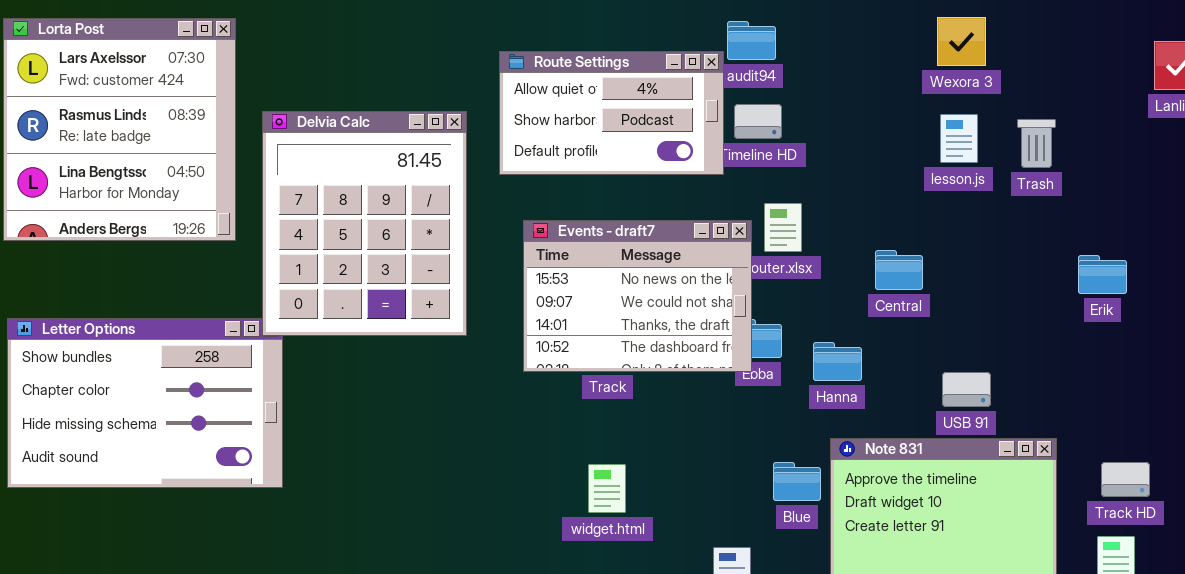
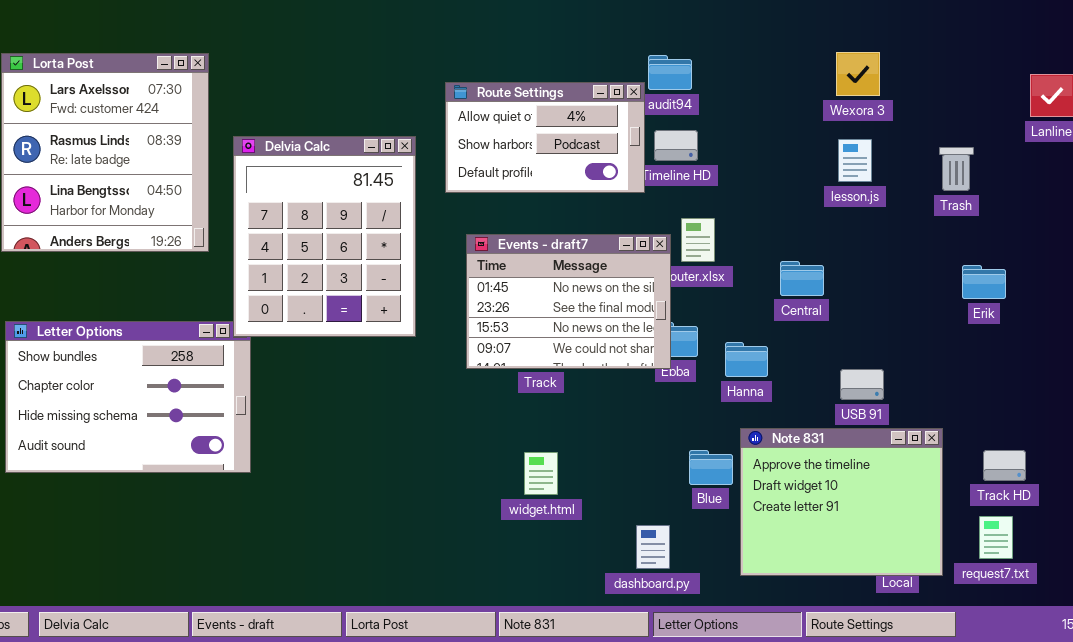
Trash: [1017,119,1056,168] -> [939,147,974,191], moved
Events - draft7: [523,220,752,372] -> [466,234,671,369], scrolled up 2 rows

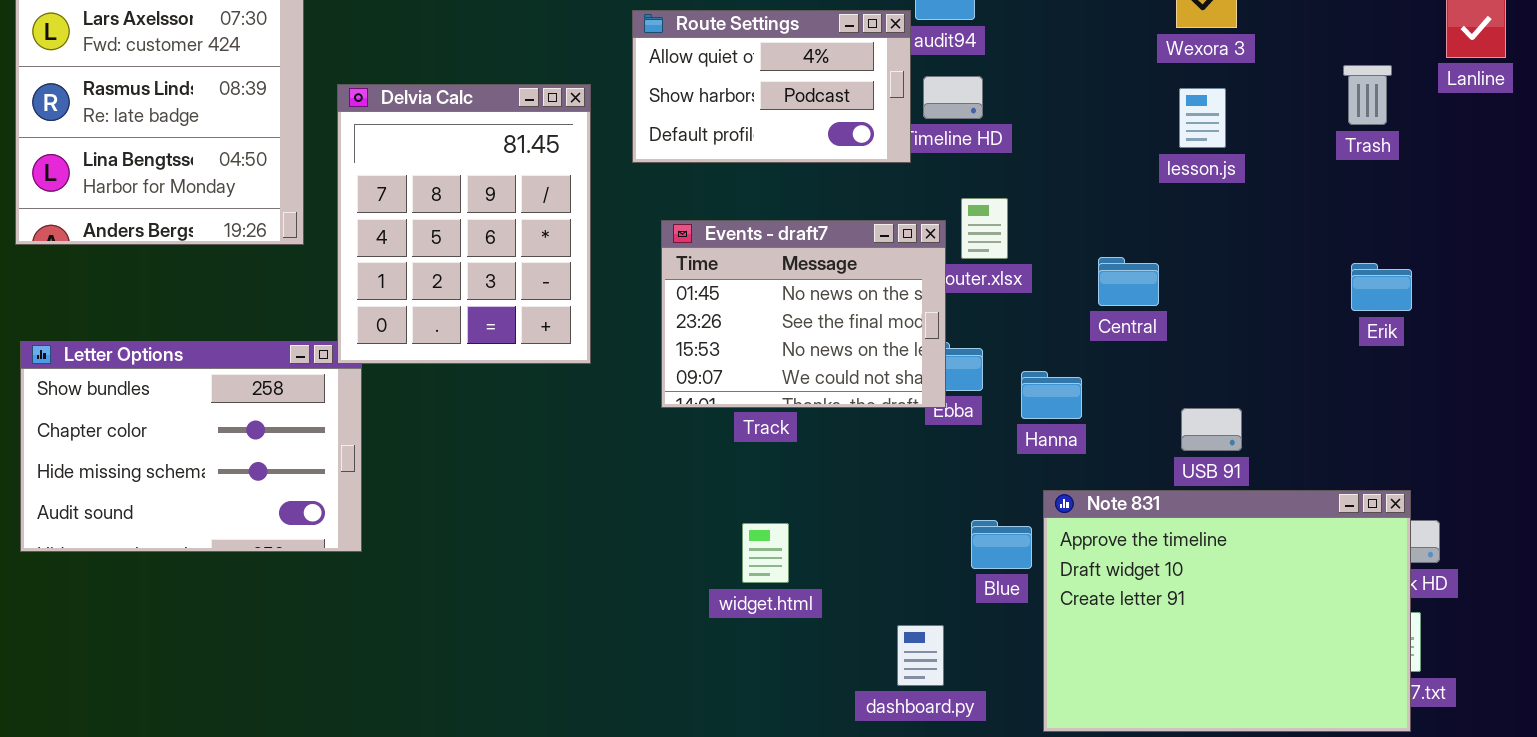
Trash: [939,147,974,191] -> [1343,65,1392,125], moved
Note 831: [740,428,943,576] -> [1043,490,1411,732], resized

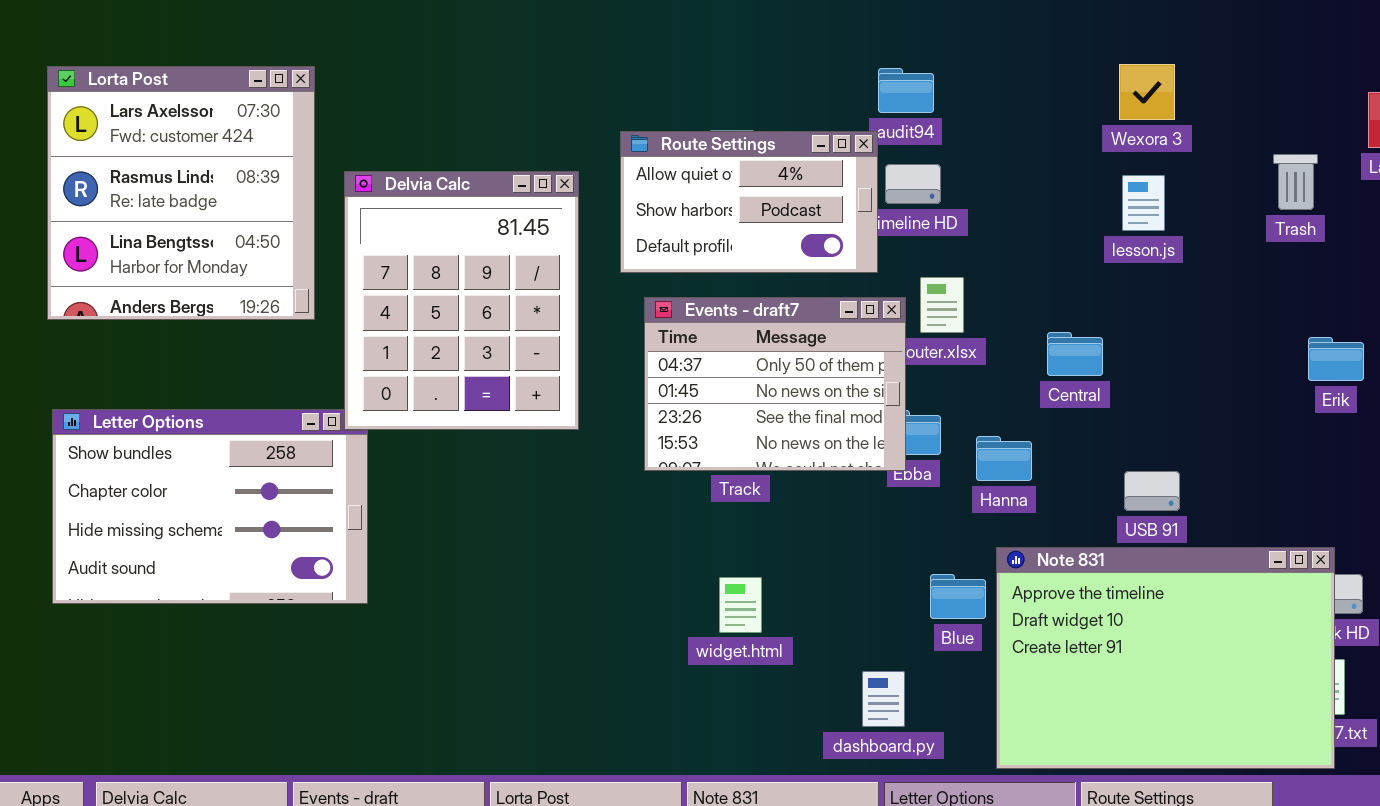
Route Settings: [632,10,911,163] -> [620,131,878,273], moved
Events - draft7: [661,220,946,408] -> [644,297,906,471], scrolled up 1 row
Erik: [1351,263,1412,311] -> [1308,337,1364,381], moved

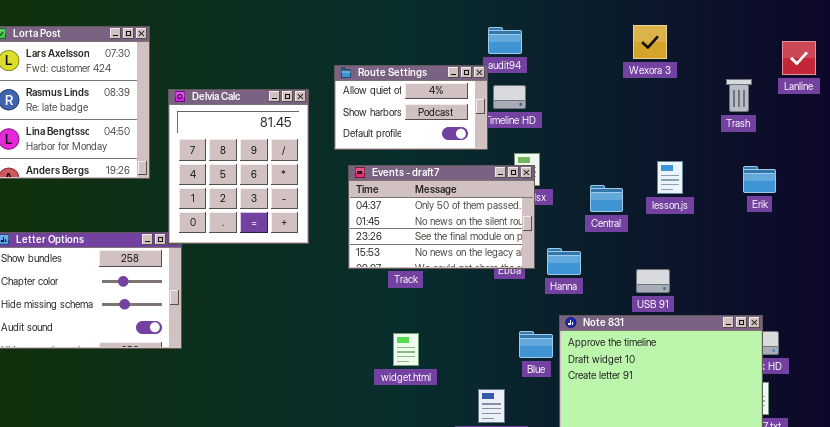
lesson.js: [1122,175,1165,231] -> [657,161,683,194], moved
Events - draft7: [644,297,906,471] -> [348,165,535,269], resized
Erik: [1308,337,1364,381] -> [743,166,776,193], moved

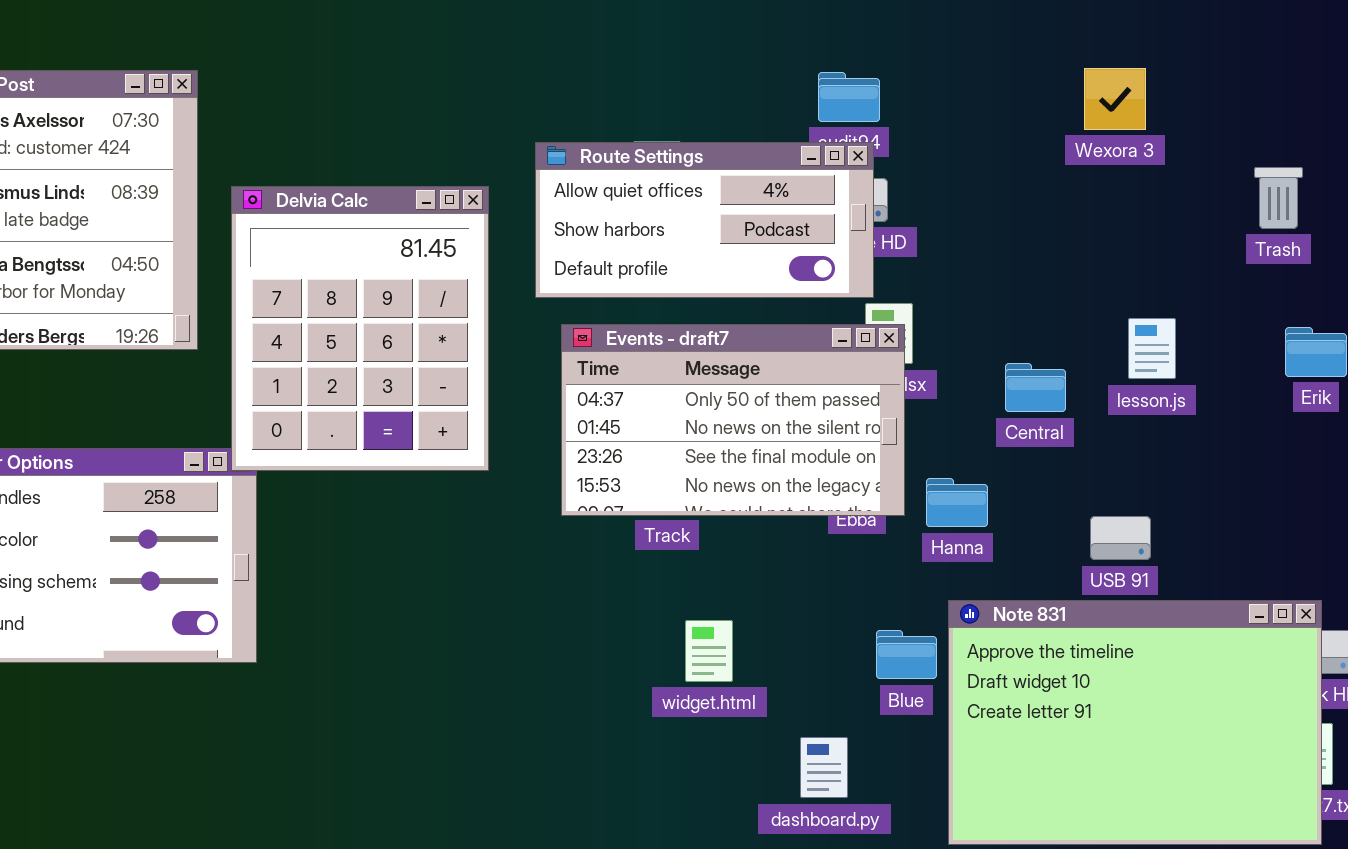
Route Settings: [334,65,488,150] -> [535,142,874,298], resized
widget.html: [393,333,419,366] -> [685,620,733,682], moved

